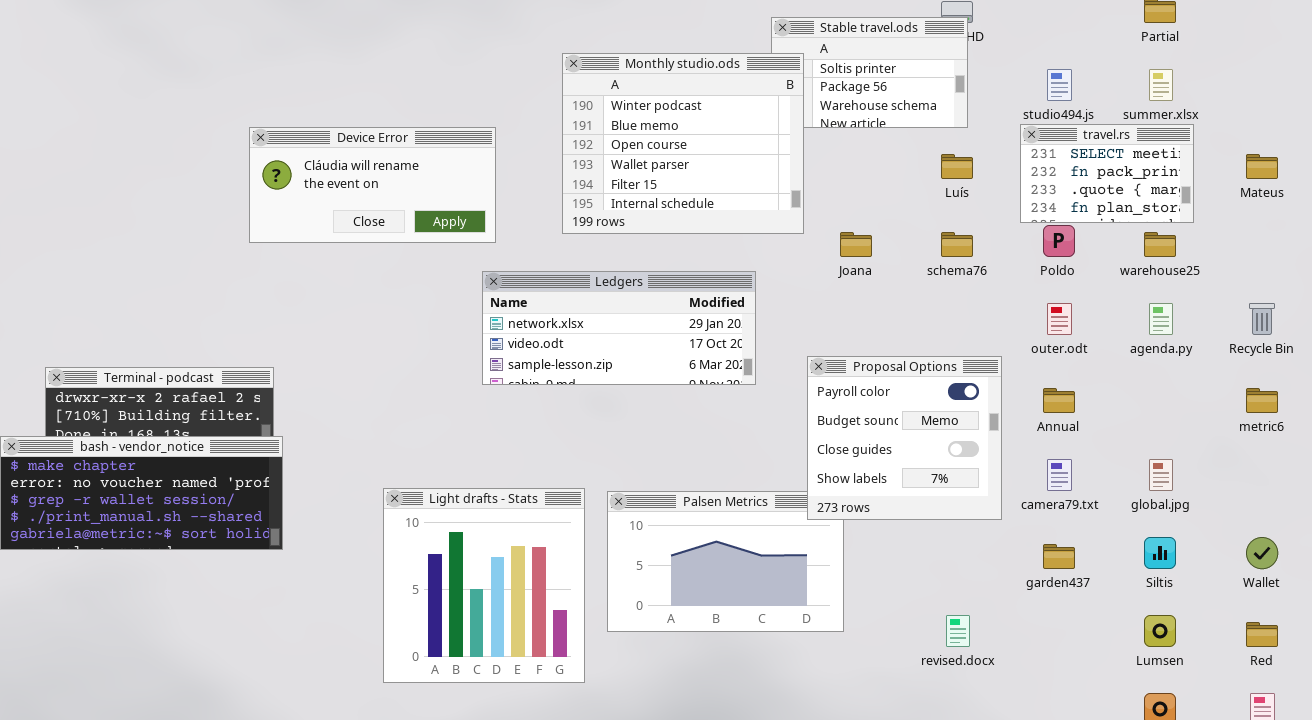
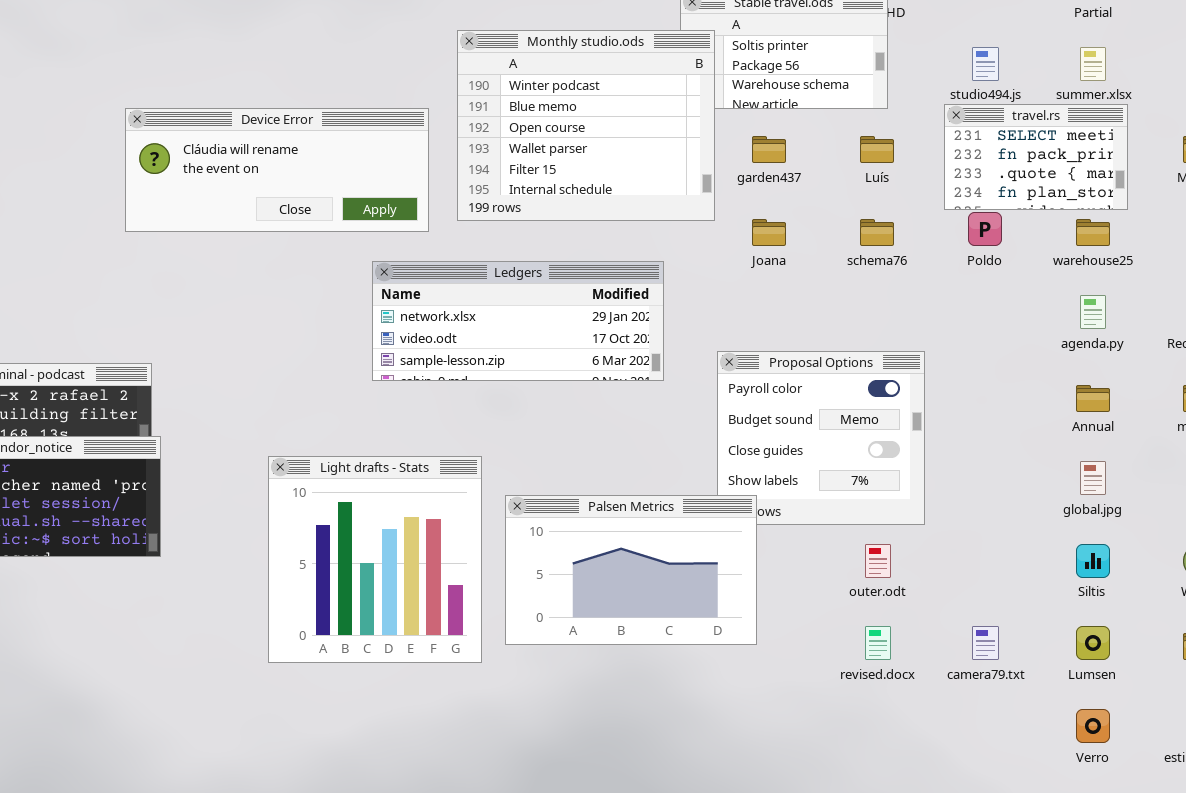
Device Error: [249,127,496,243] -> [125,108,429,232], resized
outer.odt: [1047,303,1072,335] -> [865,544,891,578], moved
Annual: [1043,388,1075,413] -> [1076,385,1110,412], moved
camera79.txt: [1047,459,1072,491] -> [972,626,999,660], moved
Light drafts - Stats: [383,488,585,683] -> [268,456,482,663], moved
Palsen Metrics: [607,491,844,632] -> [505,495,757,645], raised
garden437: [1043,544,1075,569] -> [752,136,786,163], moved

